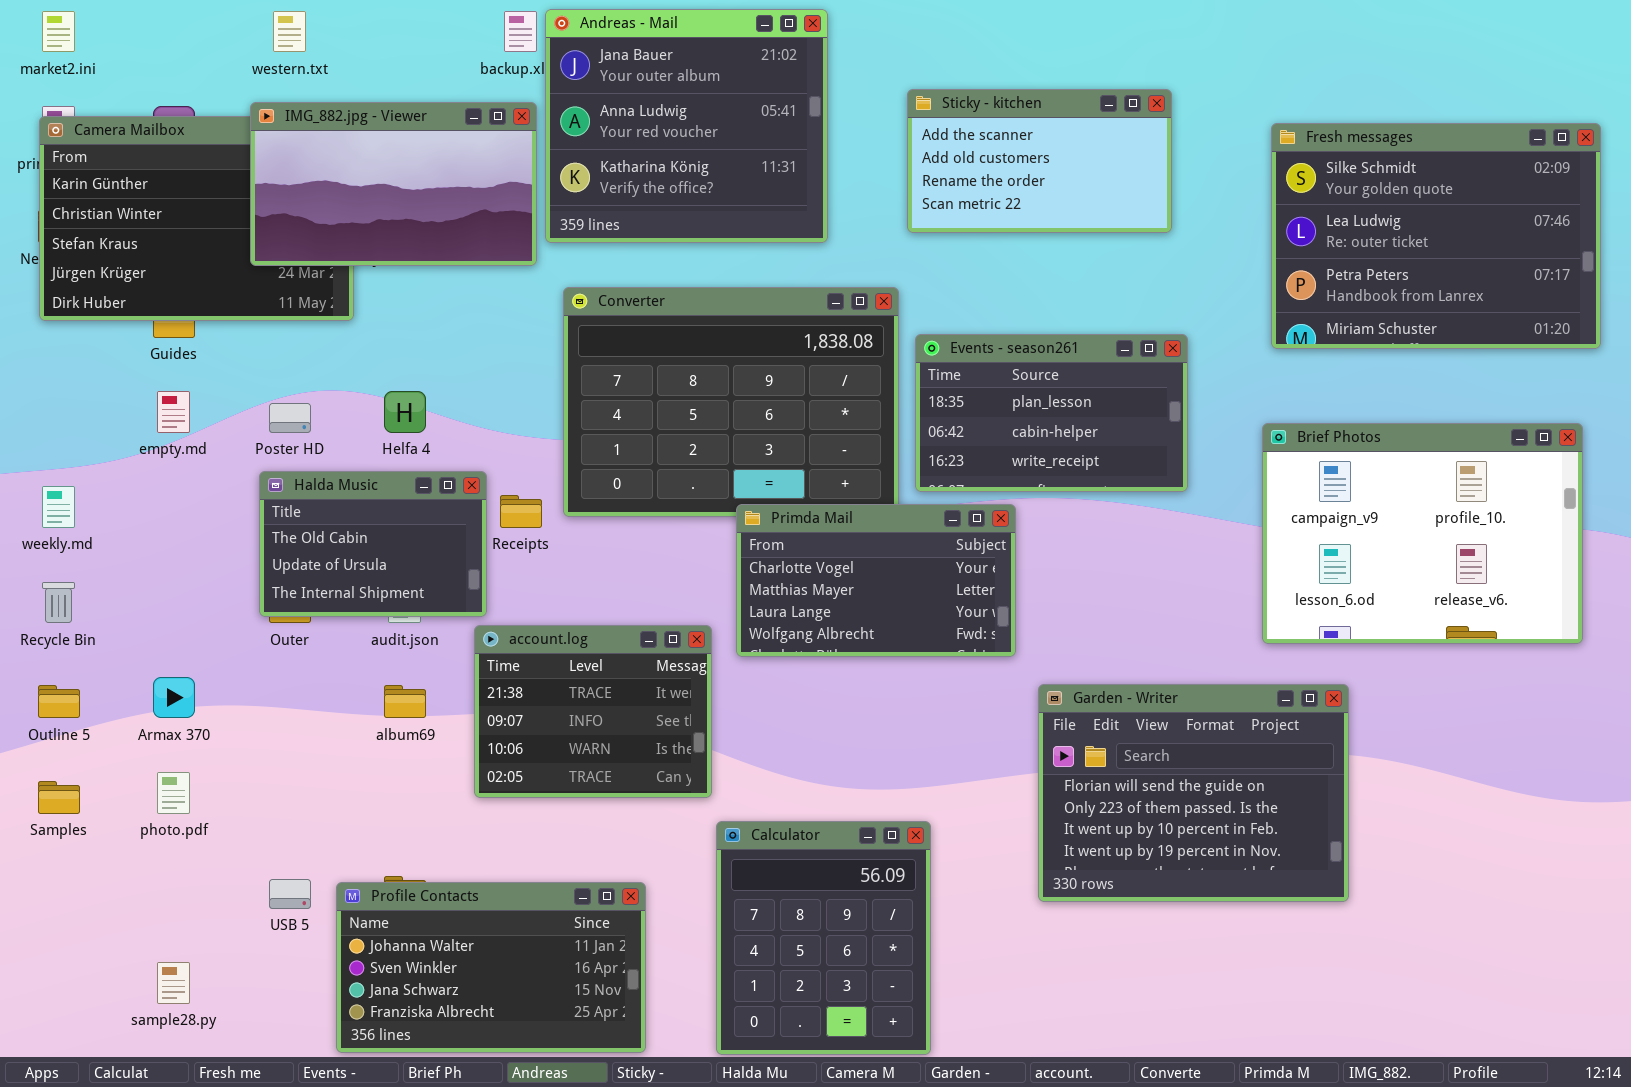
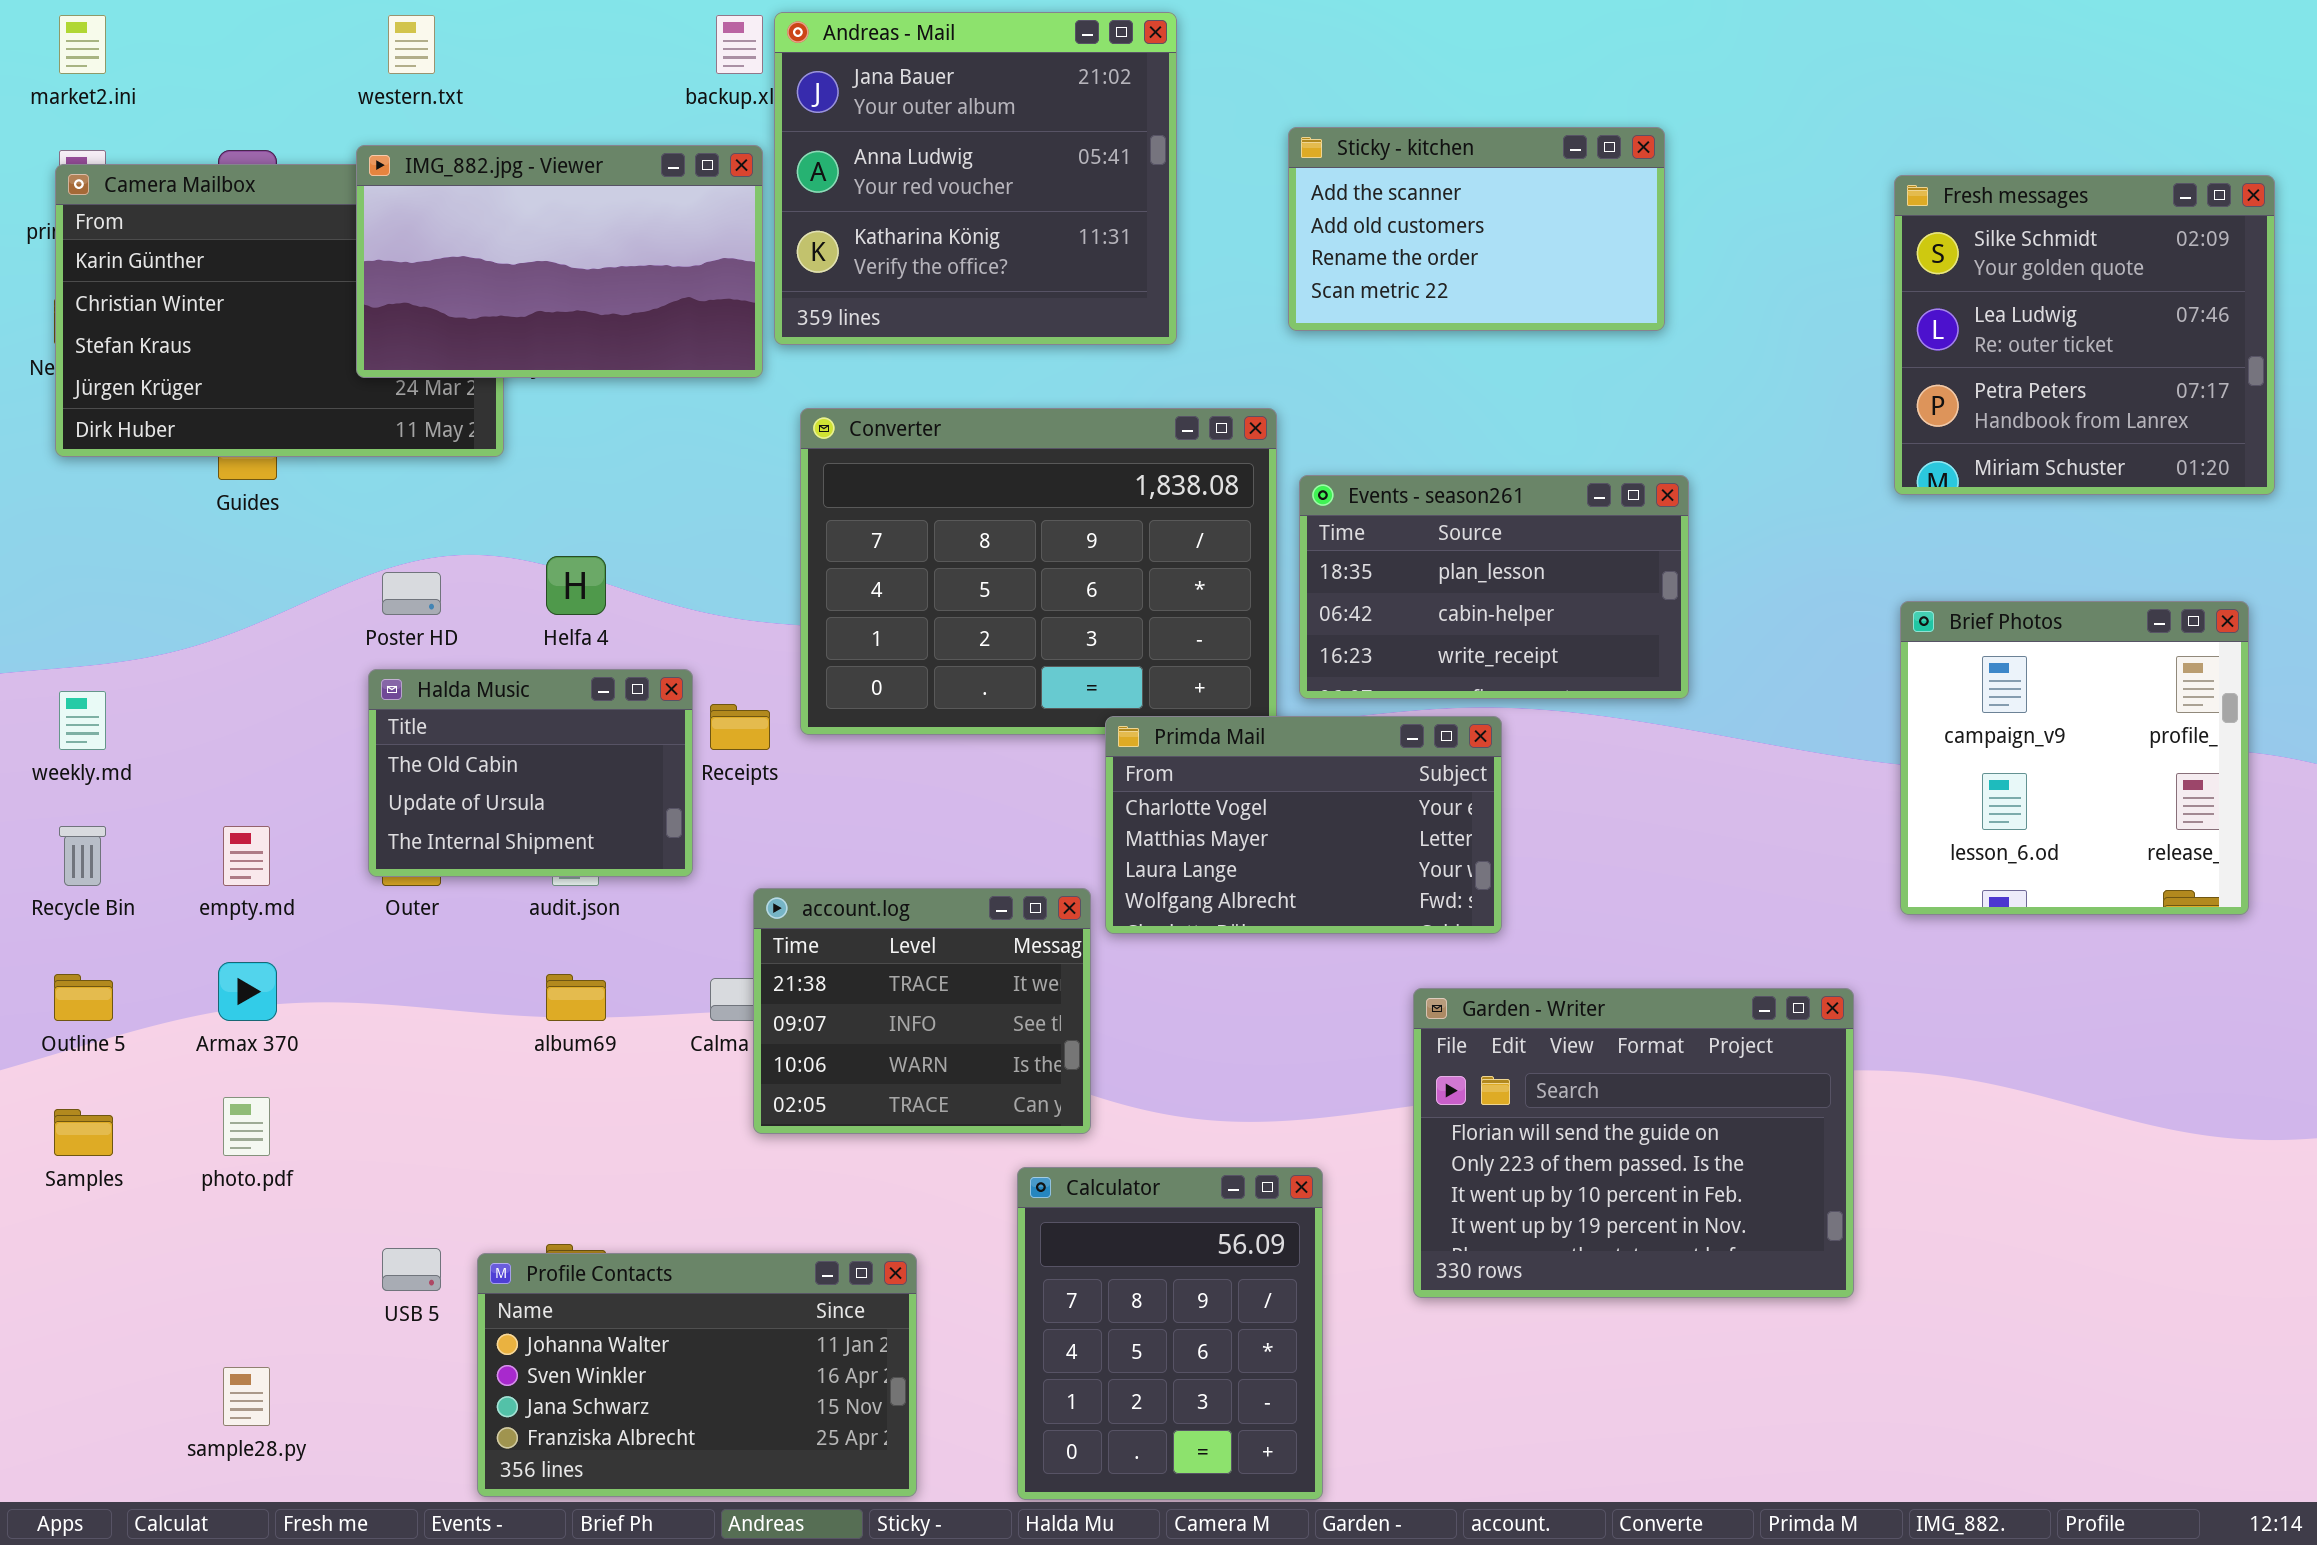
Fresh messages: [1271,123,1601,349] -> [1894,175,2275,495], resized
empty.md: [157,391,190,433] -> [223,826,270,886], moved
Brief Photos: [1262,423,1583,644] -> [1900,601,2249,915], resized
Primda Mail: [736,504,1016,657] -> [1105,716,1502,934], moved
account.log: [474,625,712,798] -> [753,888,1091,1134], moved
Garden - Writer: [1038,684,1349,902] -> [1413,988,1854,1298], moved

